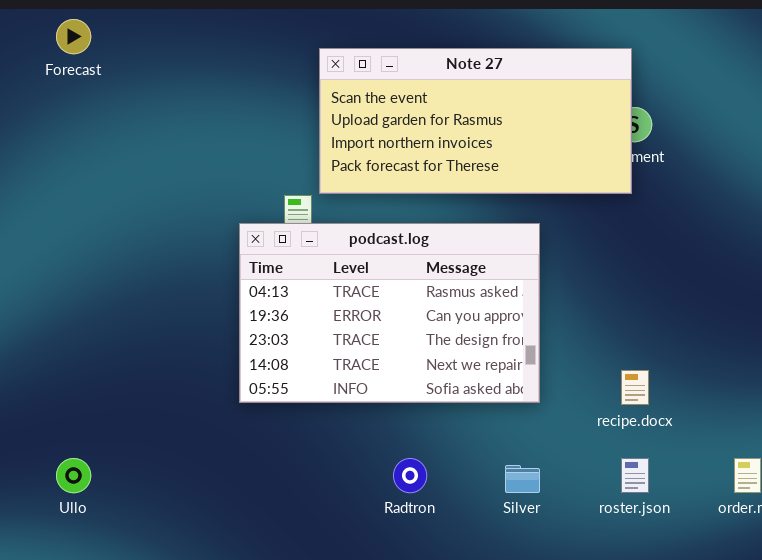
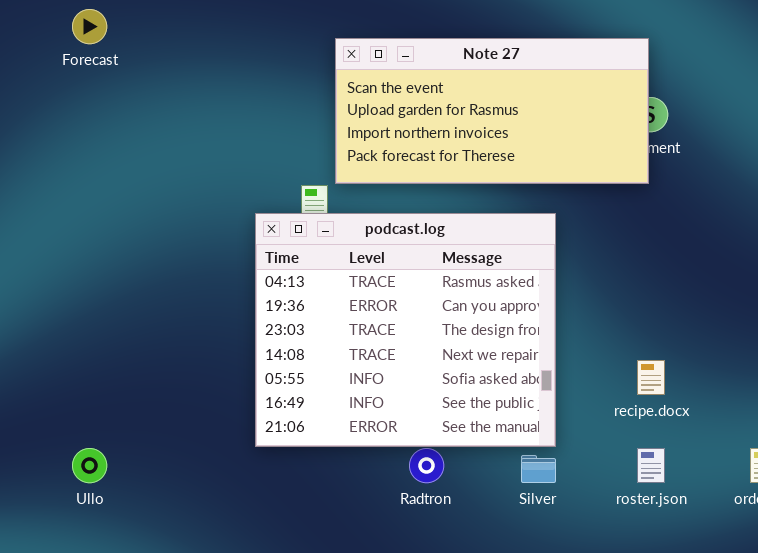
podcast.log: [239,223,540,403] -> [255,213,556,447], resized

